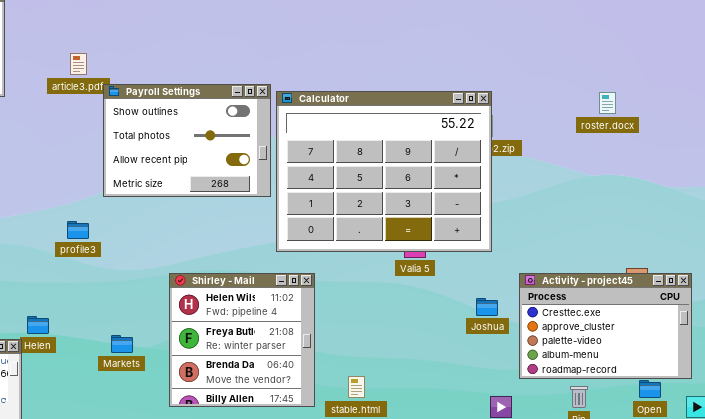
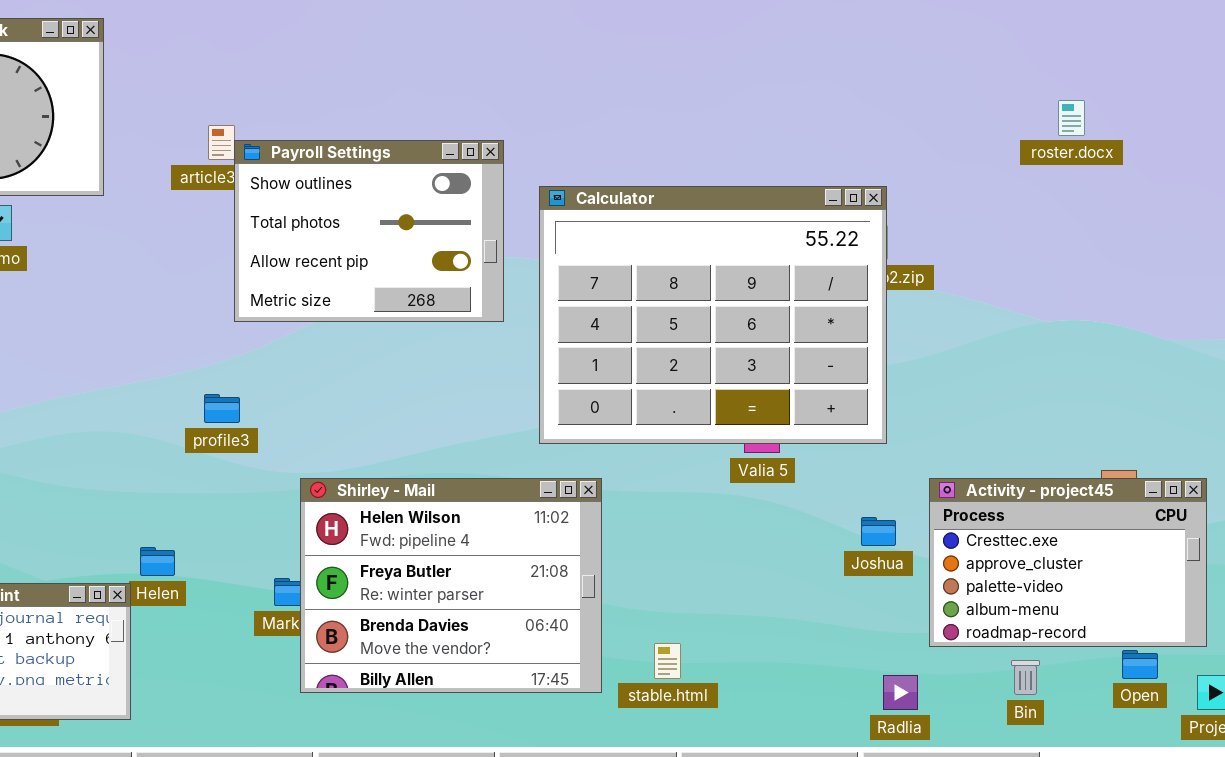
Payroll Settings: [103,84,271,197] -> [234,140,504,322], moved
roster.docx: [599,92,616,114] -> [1058,100,1085,136], moved
Shirley - Mail: [169,273,315,407] -> [300,478,602,693], resized

